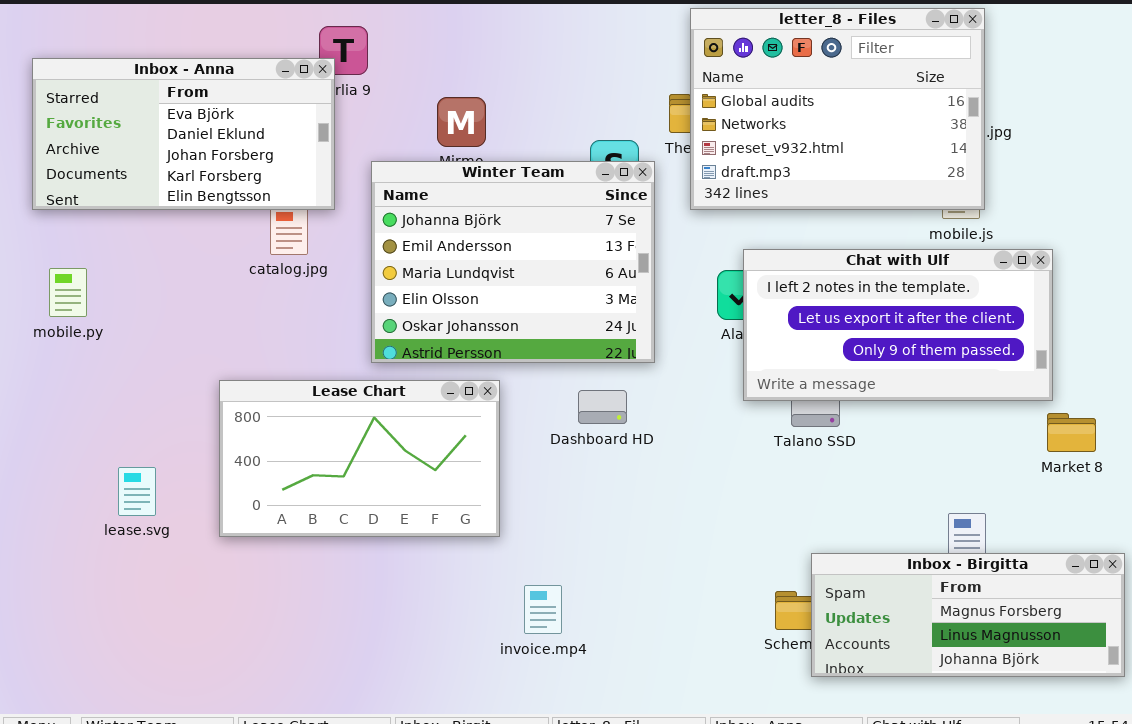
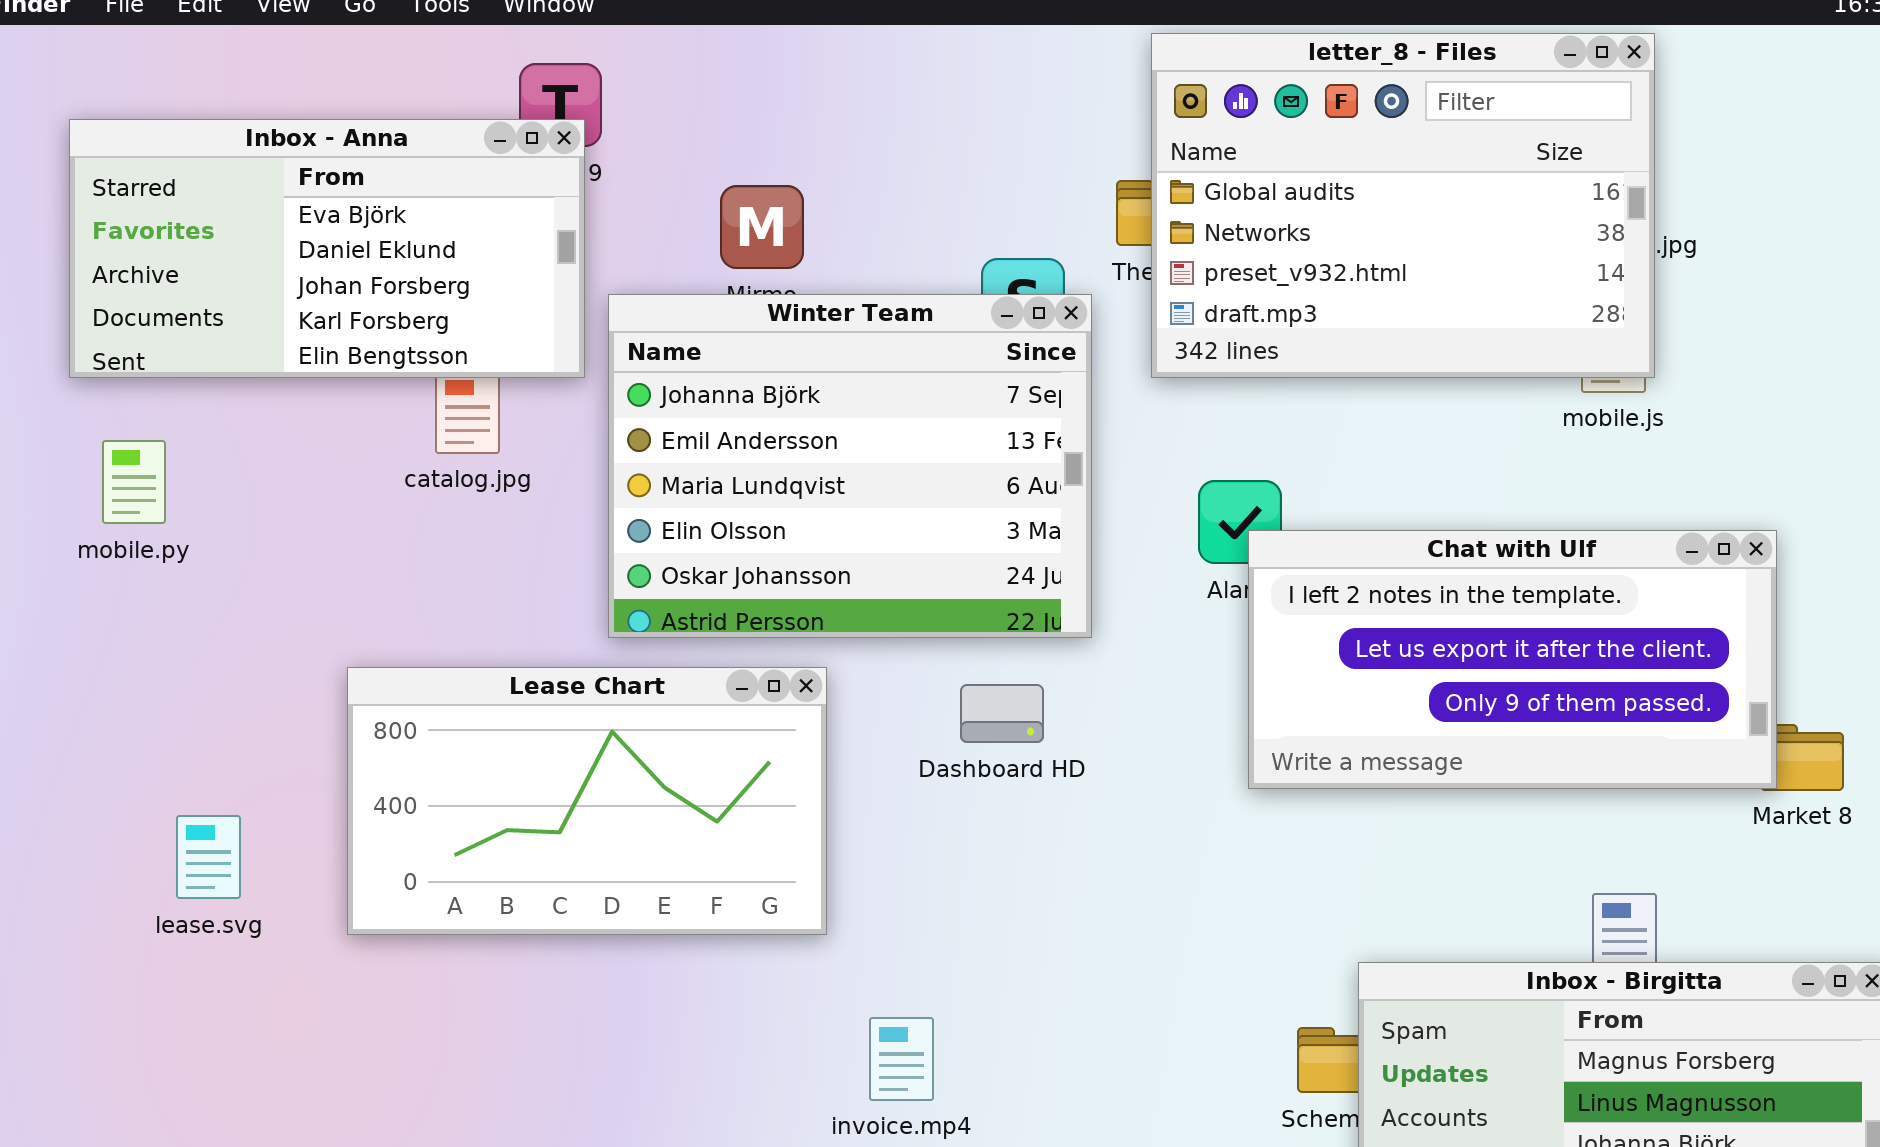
Inbox - Anna: [32,58,335,210] -> [69,119,585,378], moved
Chat with Ulf: [743,249,1053,401] -> [1248,530,1777,789], moved
mobile.py: [49,268,87,317] -> [102,440,166,524], moved

